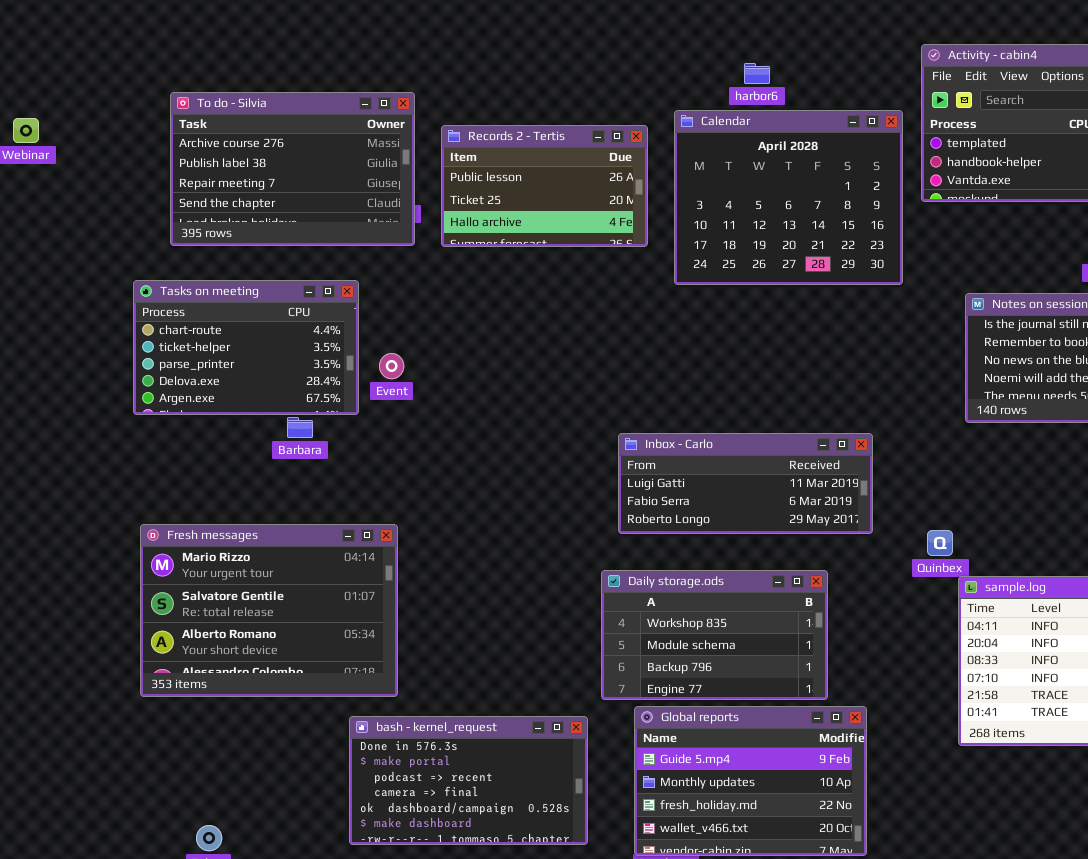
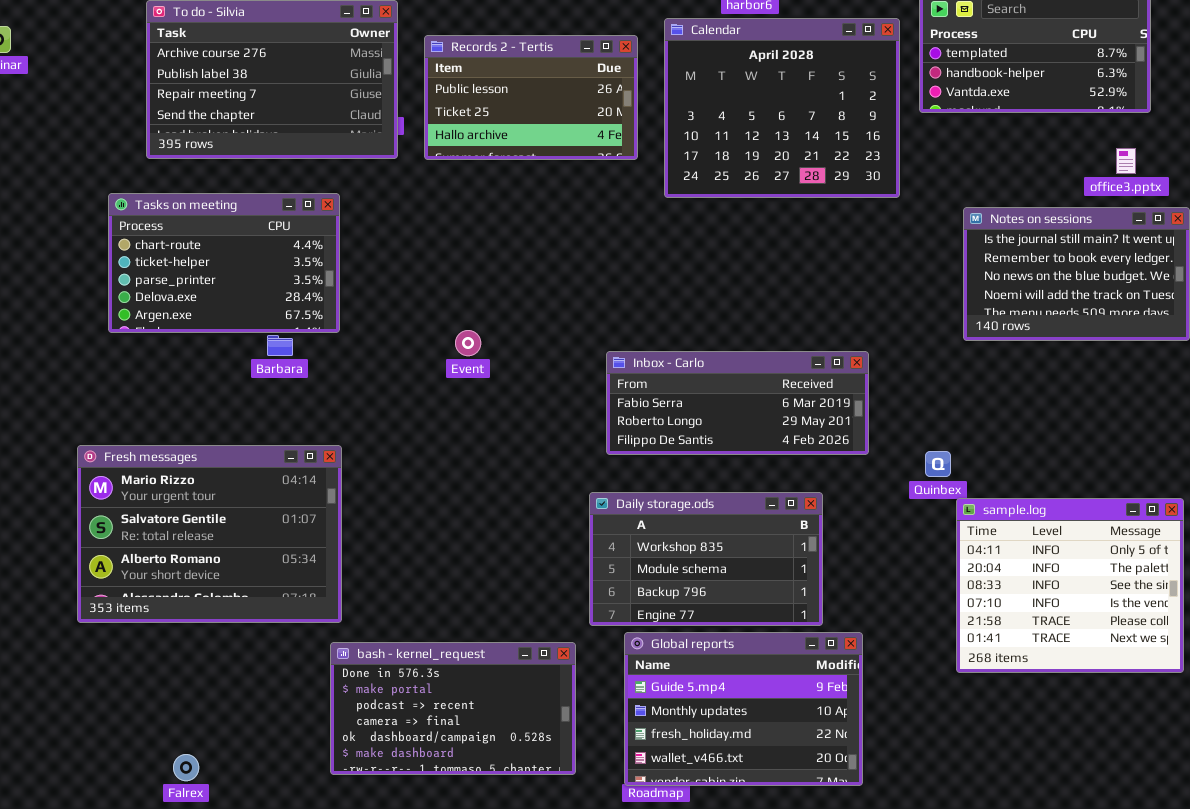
Event: [379,353,404,379] -> [455,330,481,356], moved
Inbox - Carlo: [618,433,873,534] -> [606,351,869,455], scrolled down 1 row
Fresh messages: [140,524,398,697] -> [77,445,342,623], moved

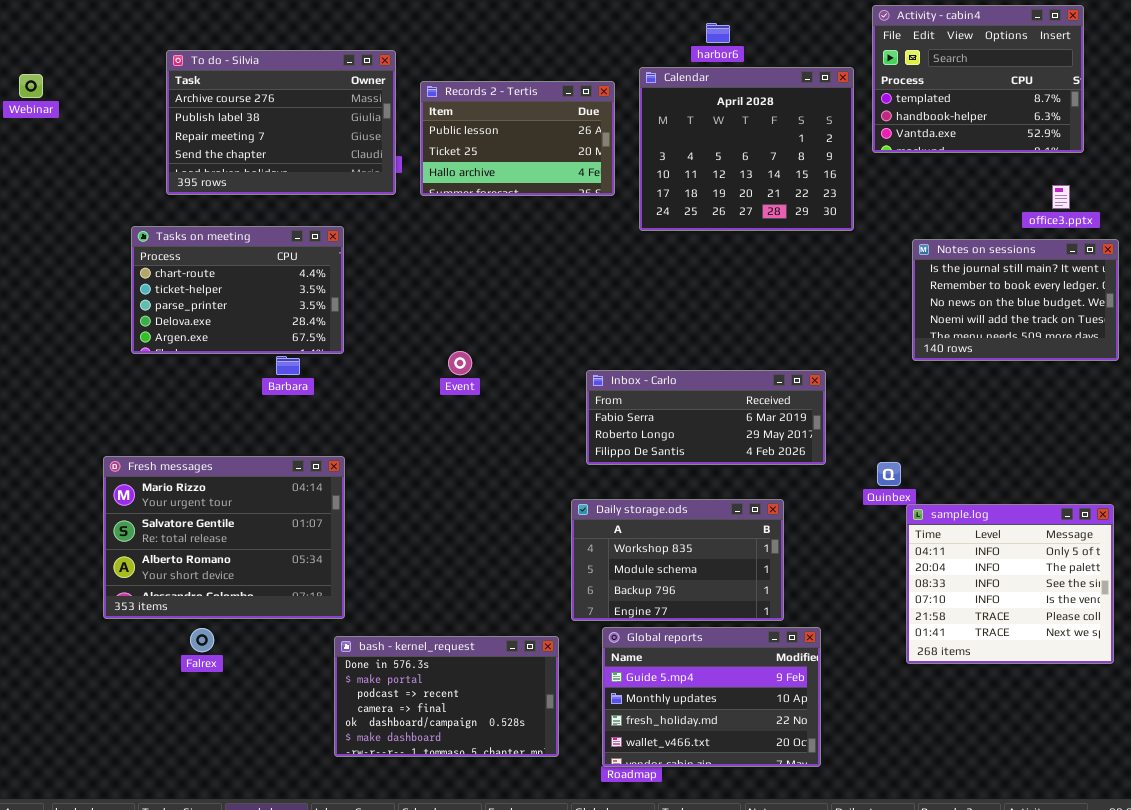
Falrex: [173,754,199,781] -> [190,628,214,652], moved

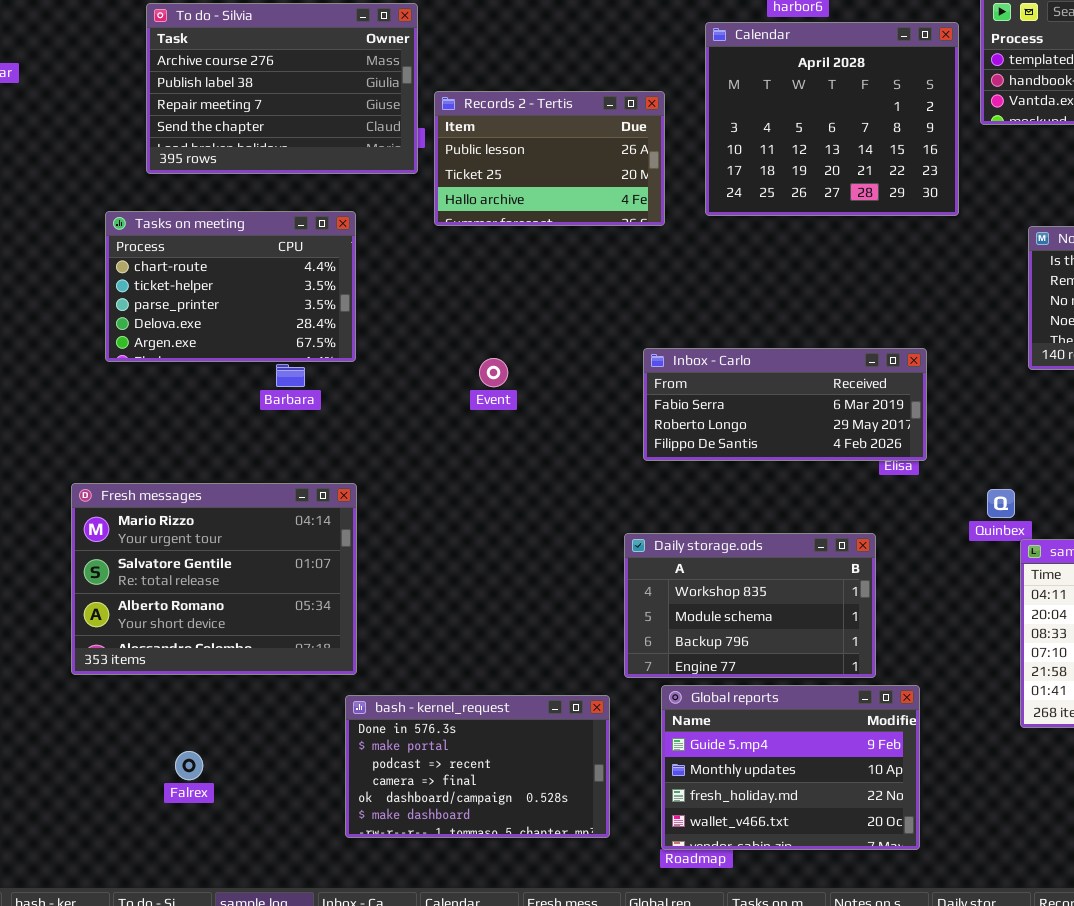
Records 2 - Tertis: [420,81,615,196] -> [434,91,665,226], moved
Inbox - Carlo: [586,370,826,465] -> [643,348,927,461], moved
Falrex: [190,628,214,652] -> [175,751,203,780], moved

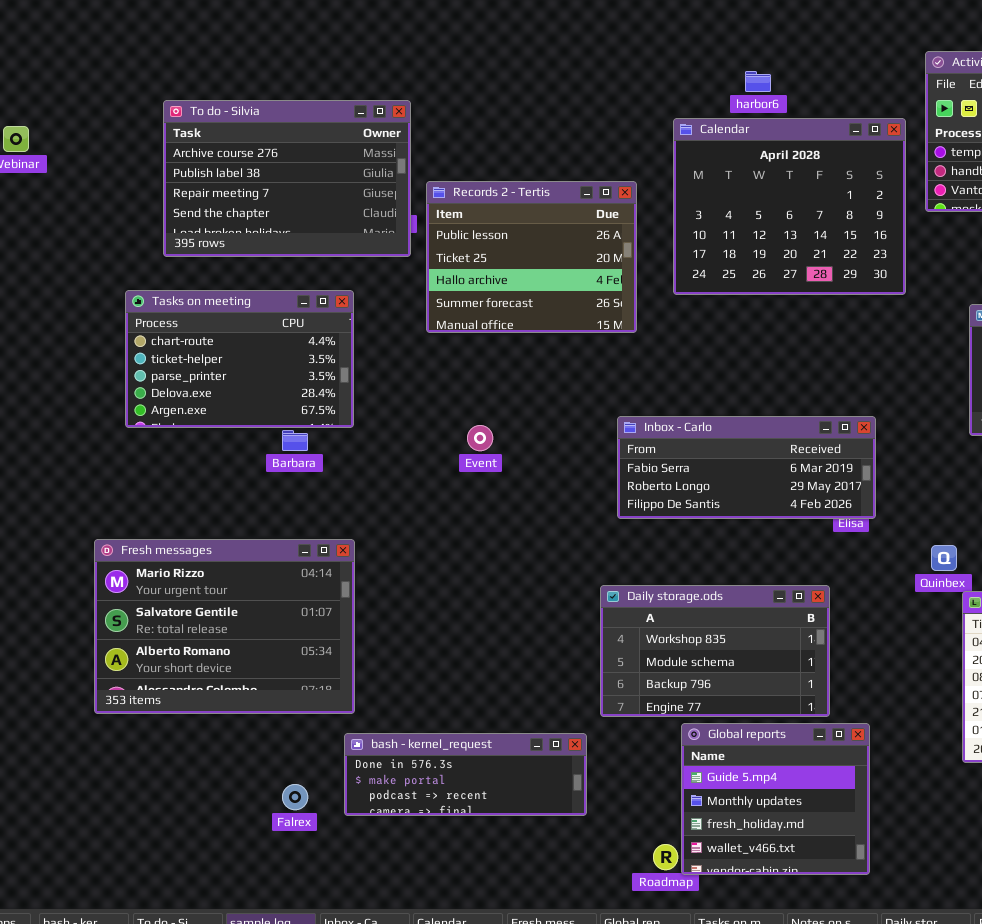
Records 2 - Tertis: [434,91,665,226] -> [426,181,637,333], resized
Global reports: [661,685,920,850] -> [681,723,870,875], resized
bash - kernel_request: [345,695,610,838] -> [344,733,587,816], resized
Falrex: [175,751,203,780] -> [282,784,308,810], moved

